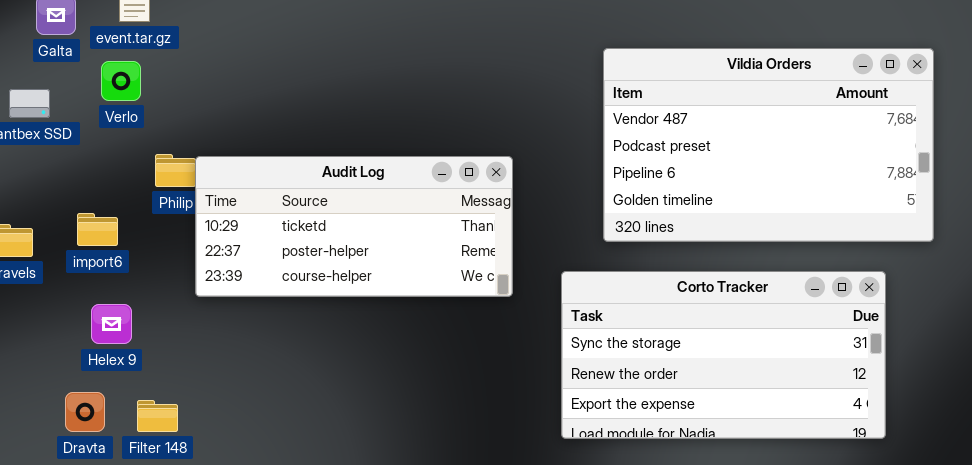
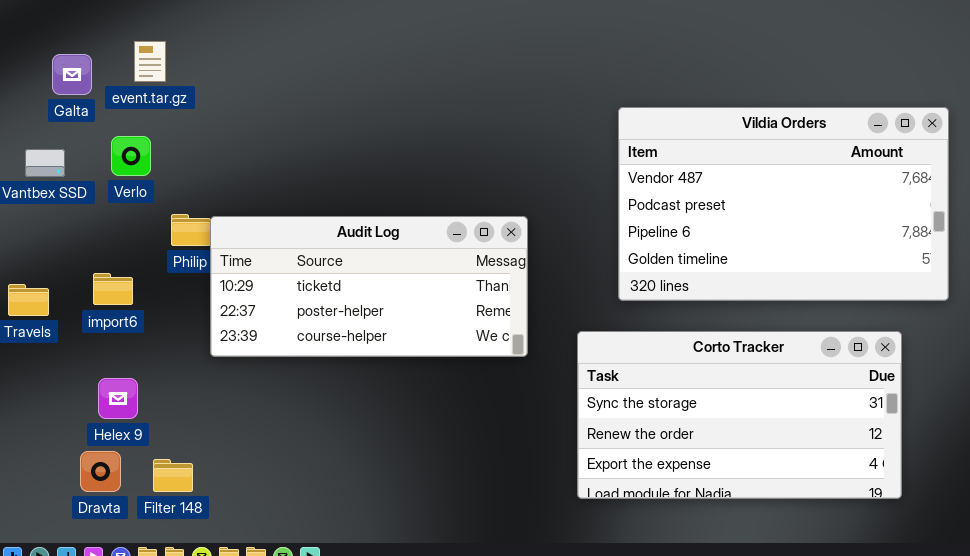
Verlo: [101,61,141,101] -> [111,136,151,176], moved
Helex 9: [91,304,132,344] -> [98,378,138,419], moved

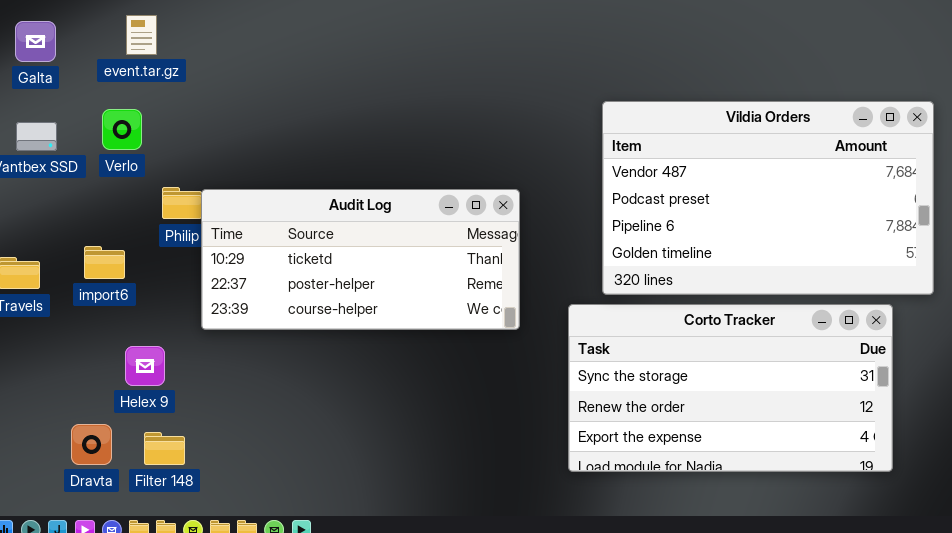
Galta: [52,54,92,95] -> [15,21,56,62], moved
Vildia Orders: [618,107,949,301] -> [602,101,934,295], moved
Helex 9: [98,378,138,419] -> [125,346,165,386], moved

